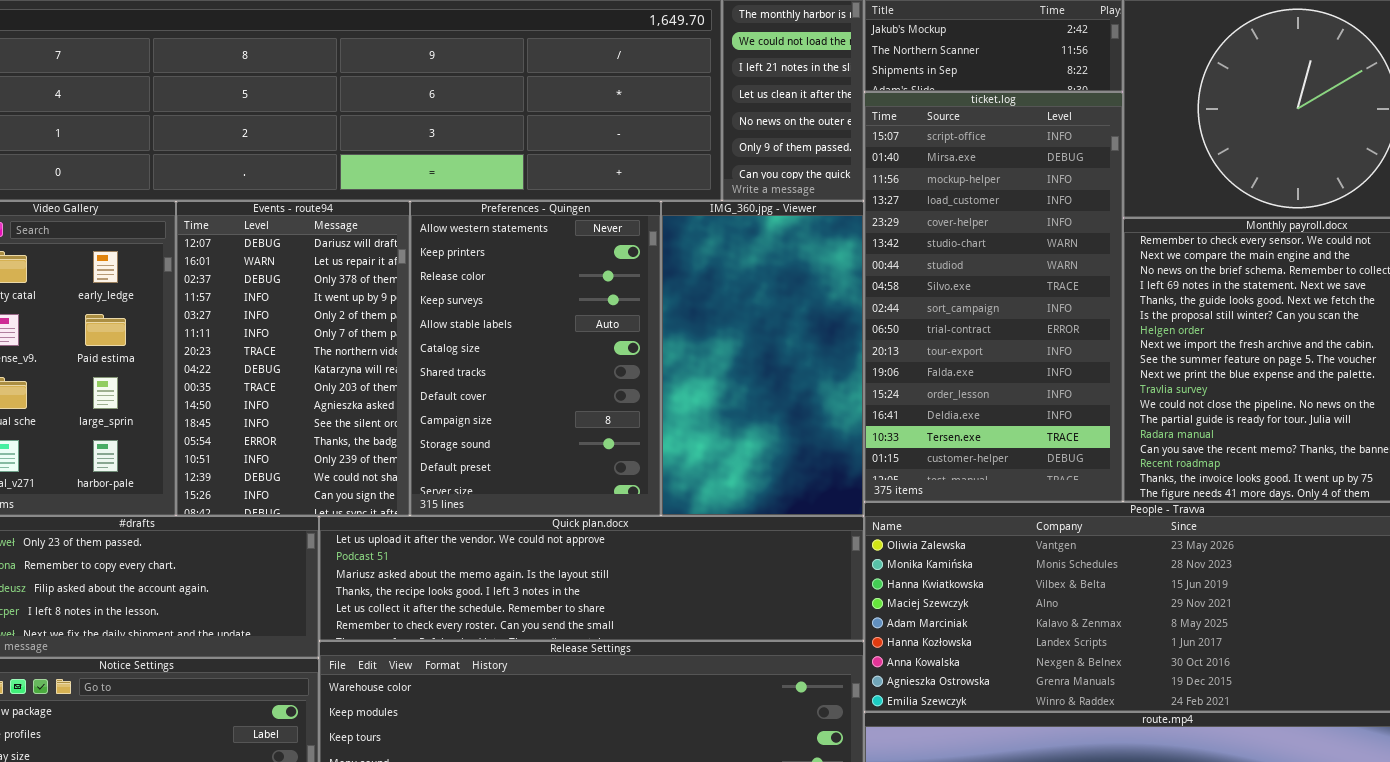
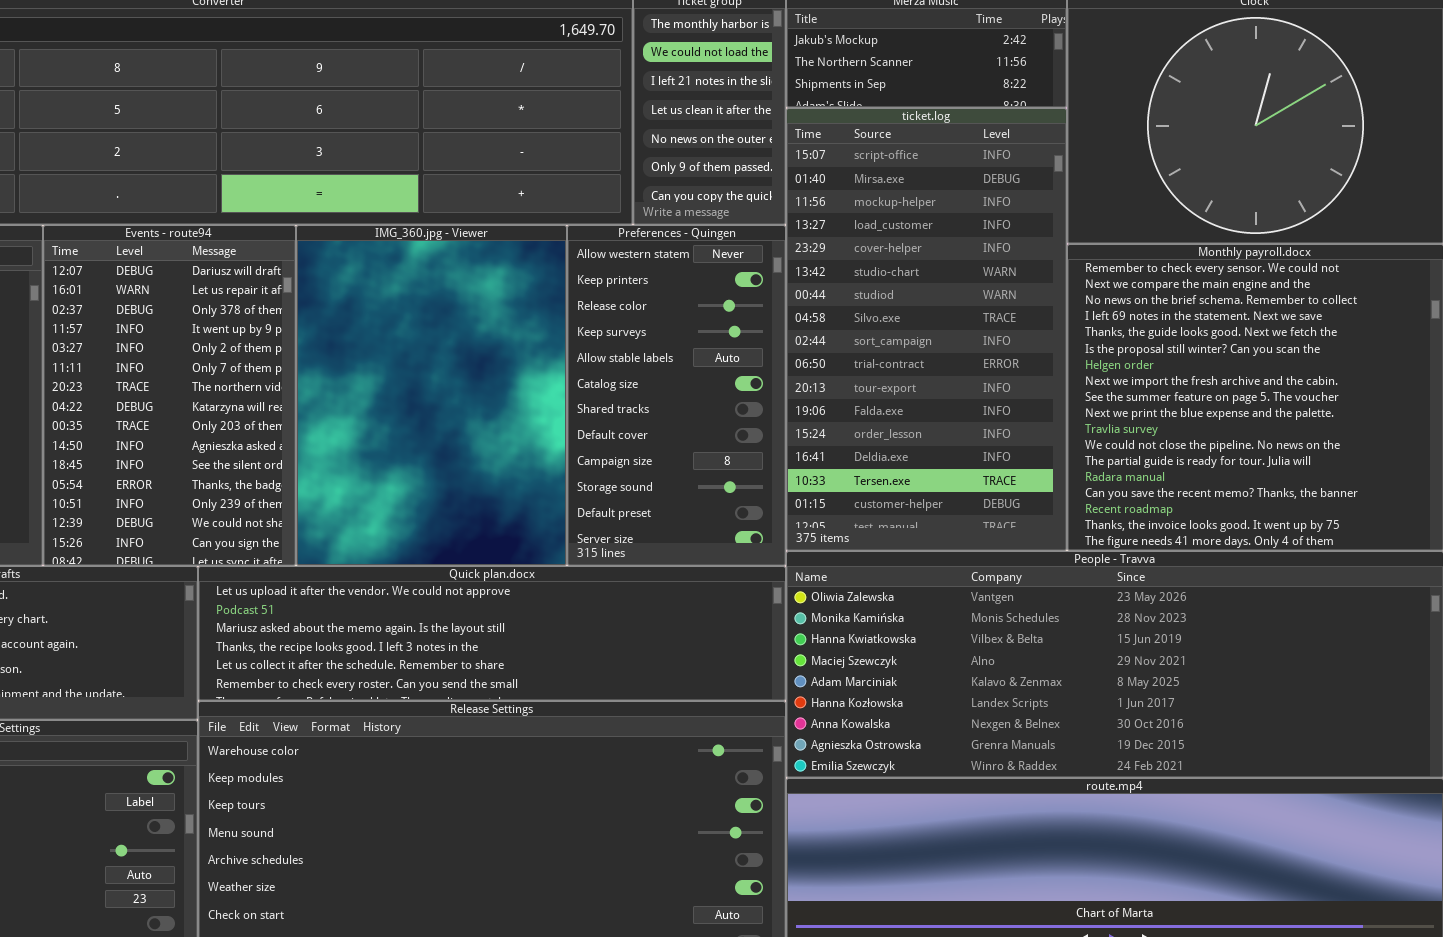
Preferences - Quingen: [410,201,661,516] -> [567,225,786,566], moved, resized
IMG_360.jpg - Viewer: [661,201,864,516] -> [296,225,567,566], moved, resized

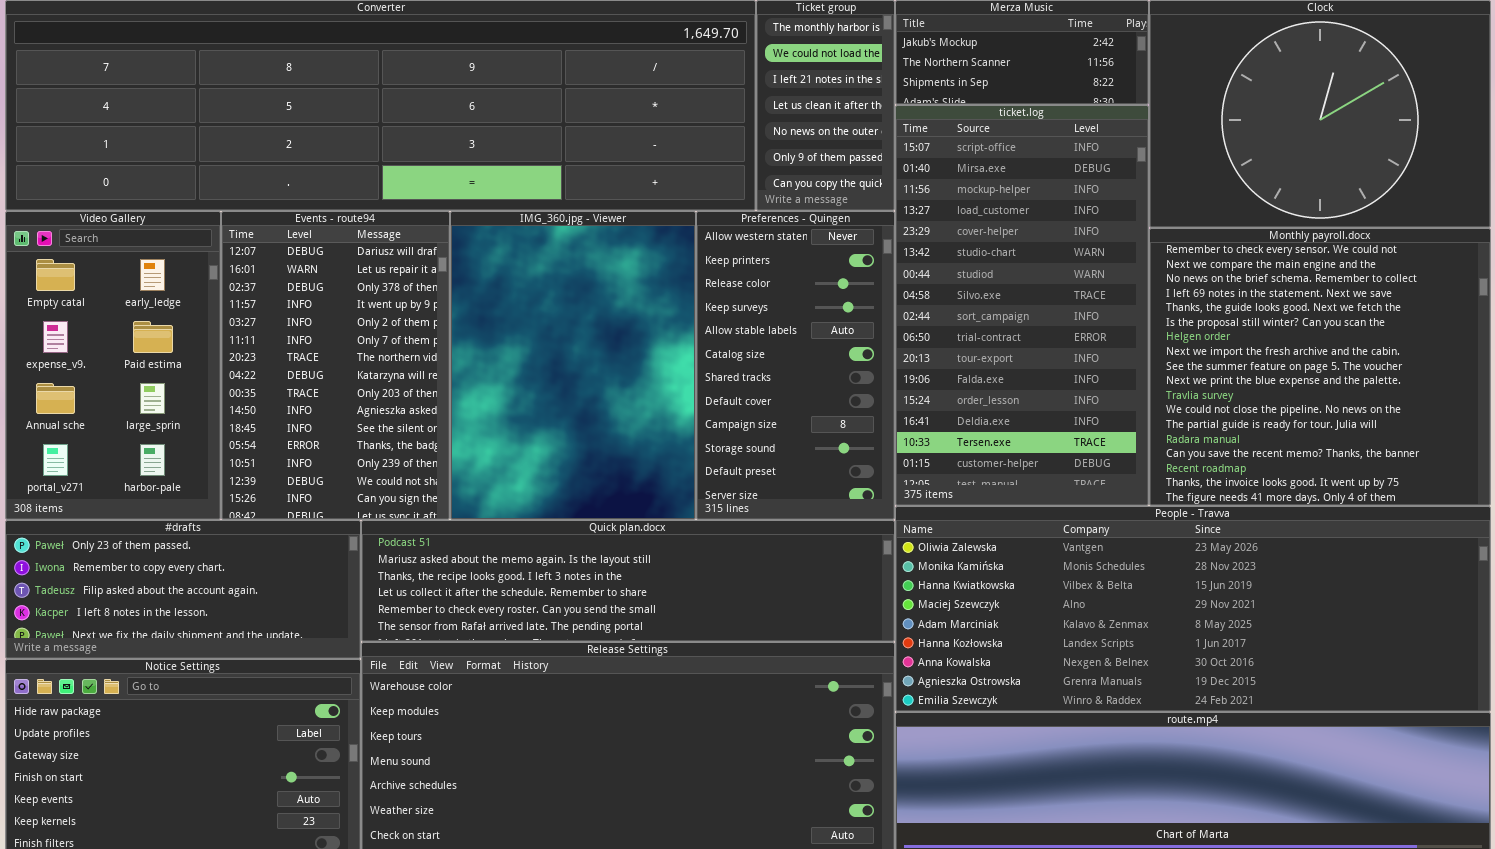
Quick plan.docx: [198,566,786,701] -> [361,520,895,642], scrolled down 1 row

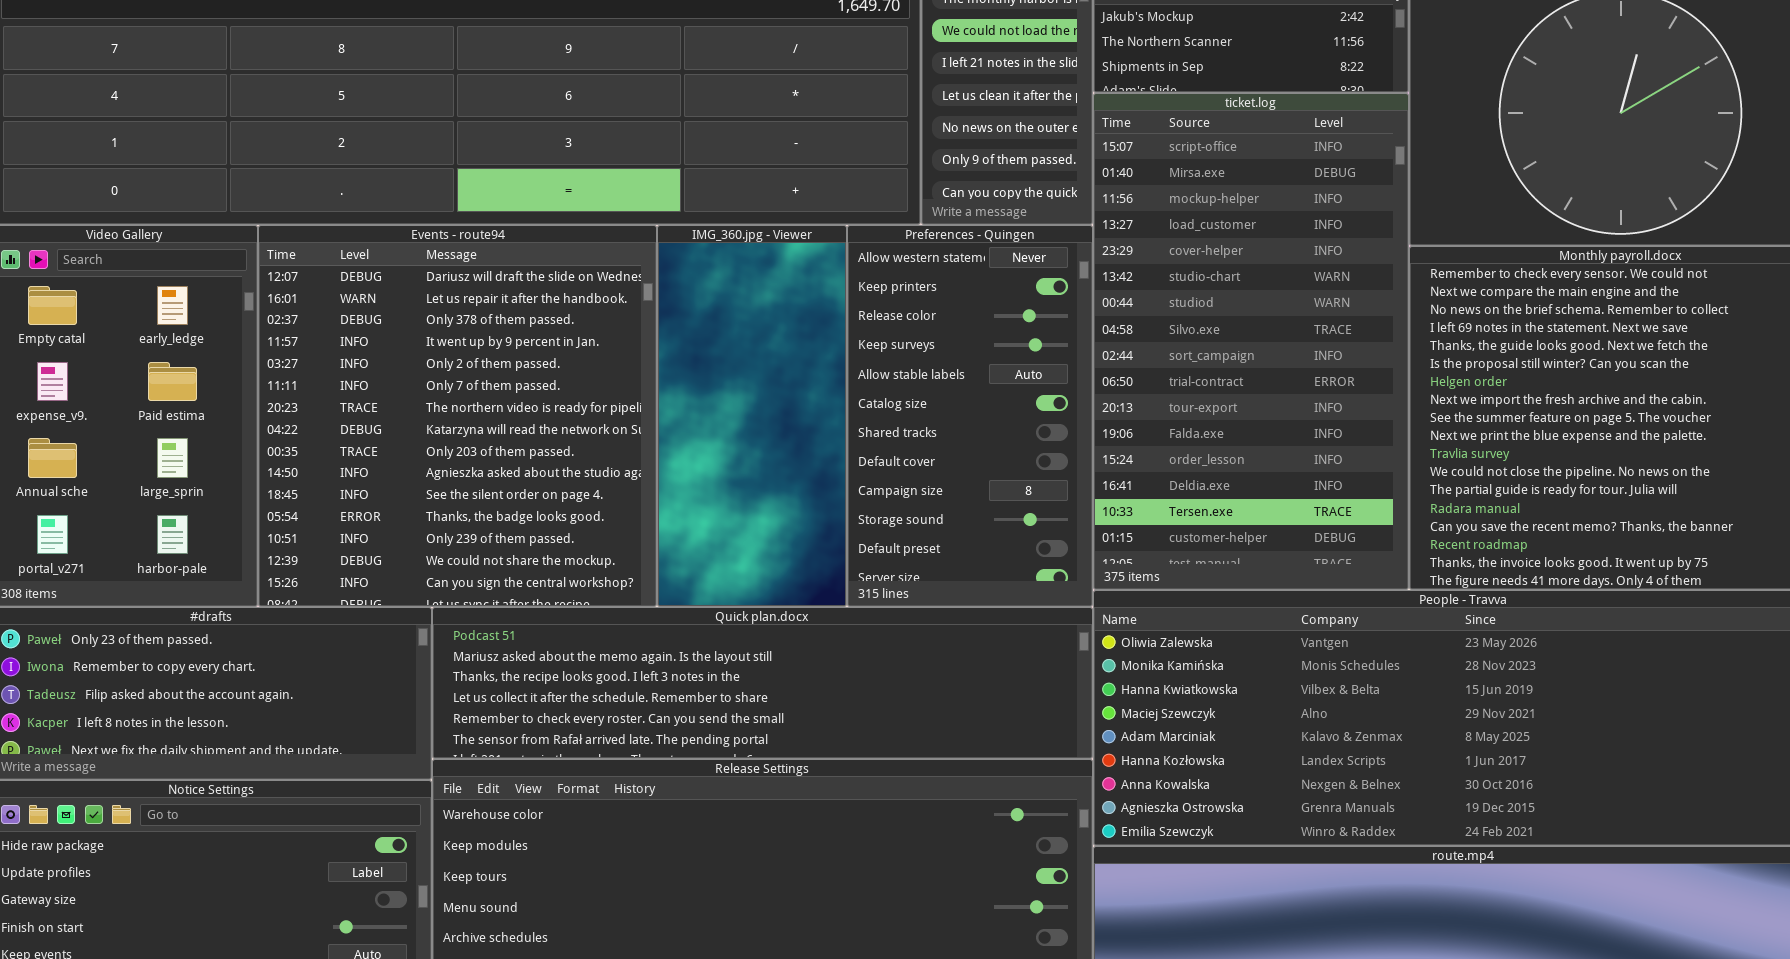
Events - route94: [221,211,450,520] -> [258,225,657,607], resized
IMG_360.jpg - Viewer: [450,211,696,520] -> [657,225,847,607], resized

